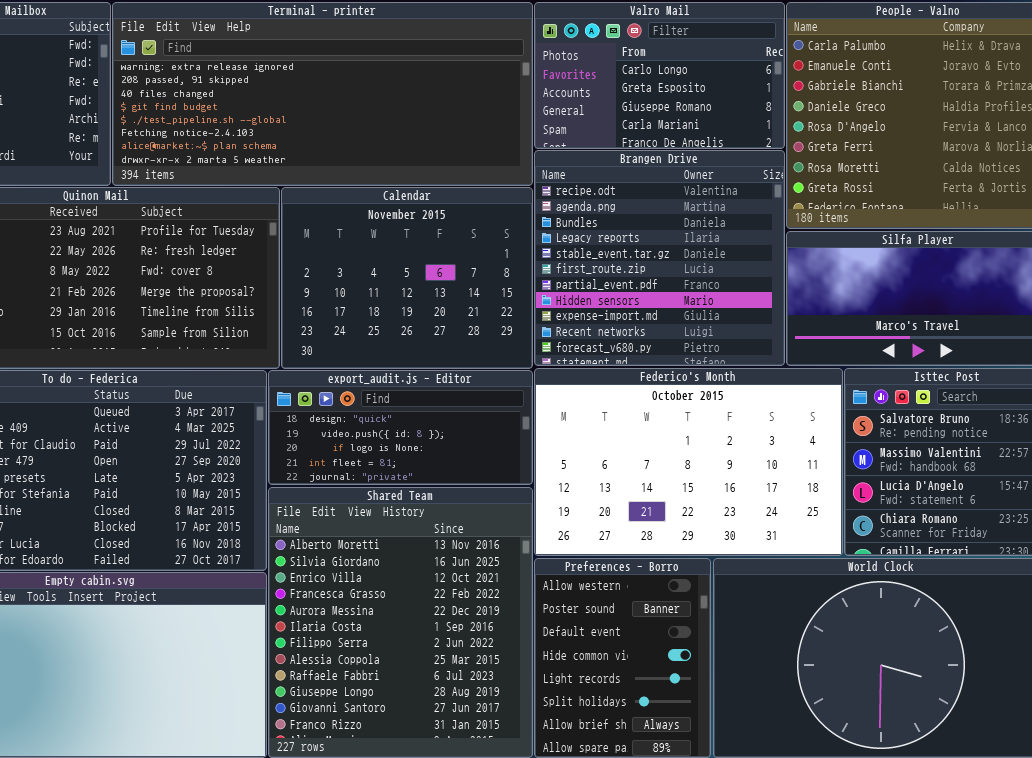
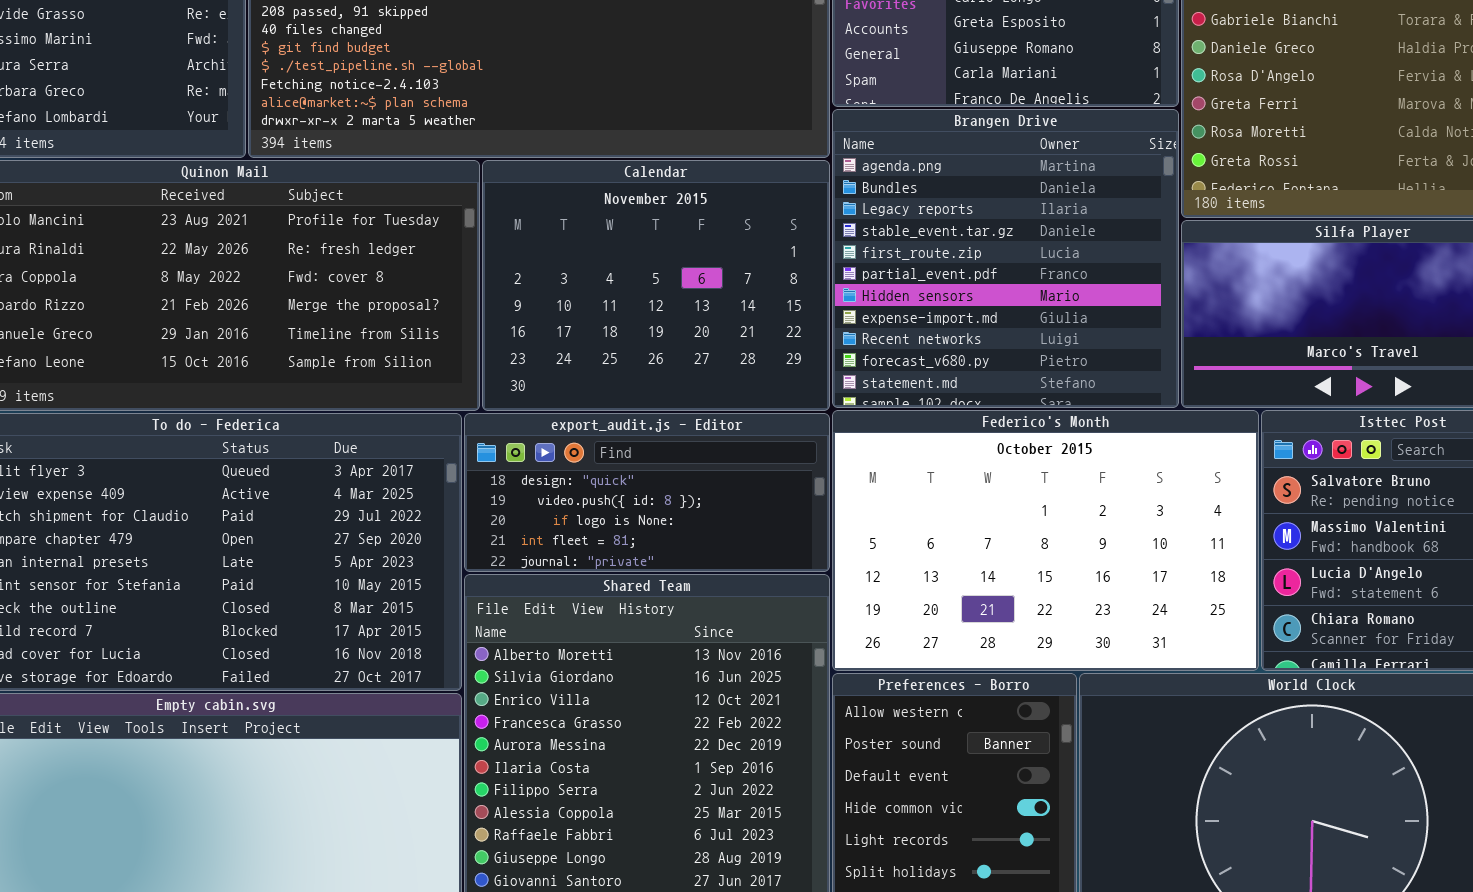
Brangen Drive: [534,150,785,366] -> [832,109,1179,408], scrolled down 1 row

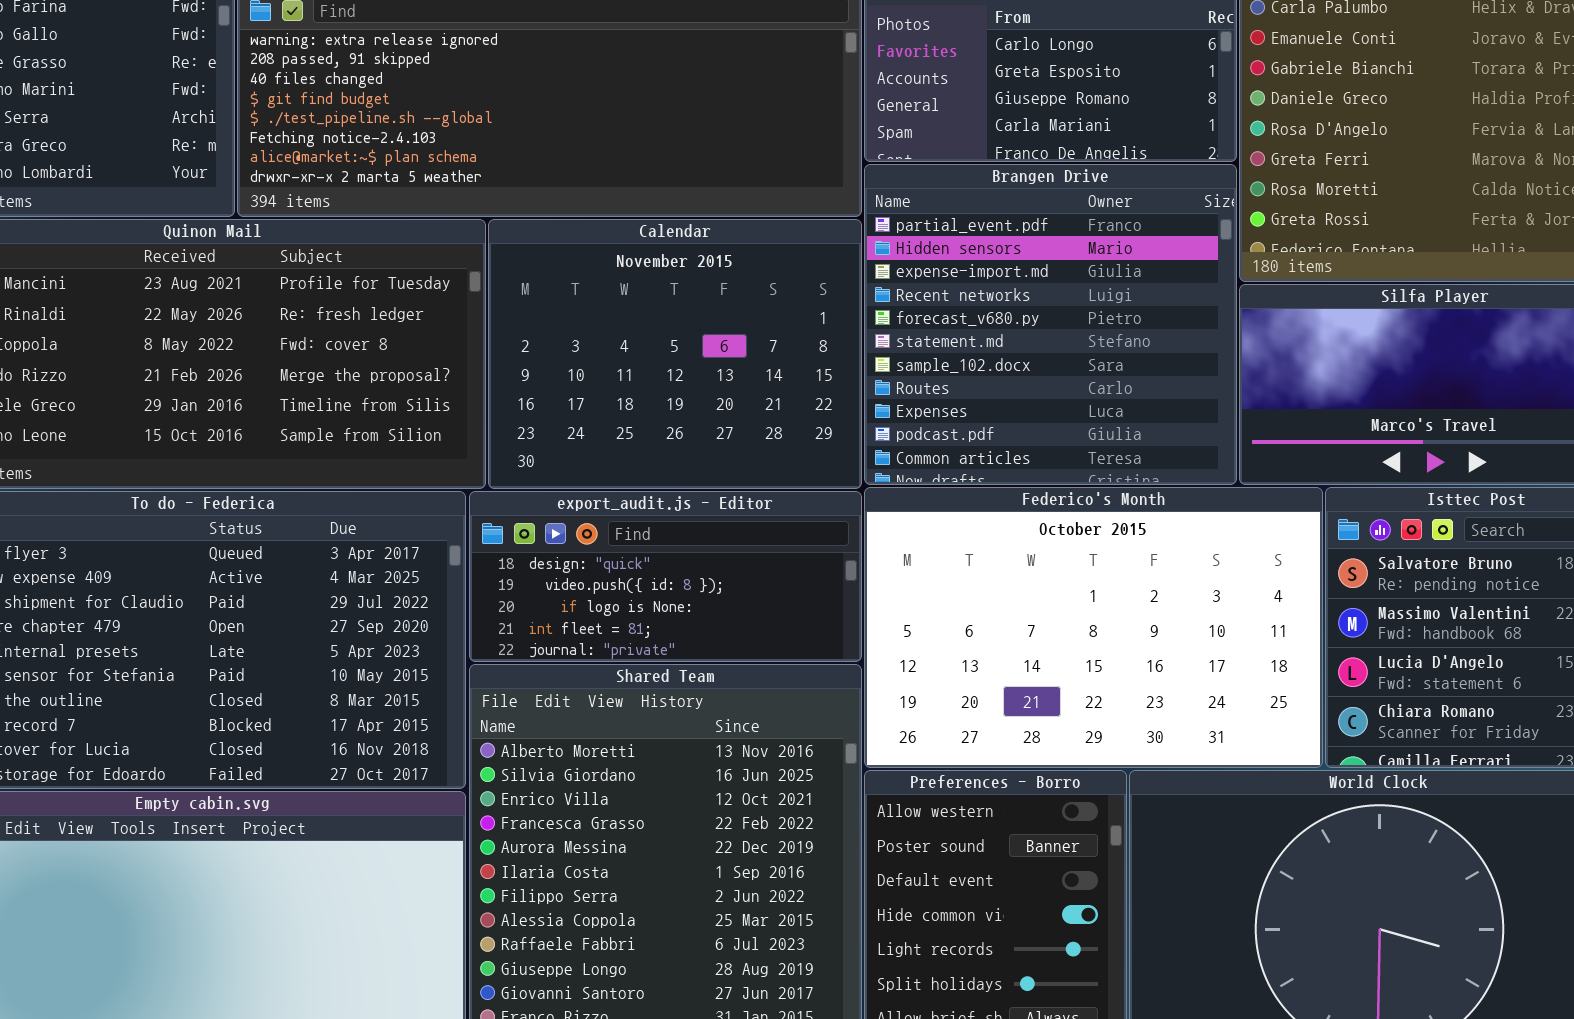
Brangen Drive: [832,109,1179,408] -> [864,164,1237,485], scrolled down 5 rows

